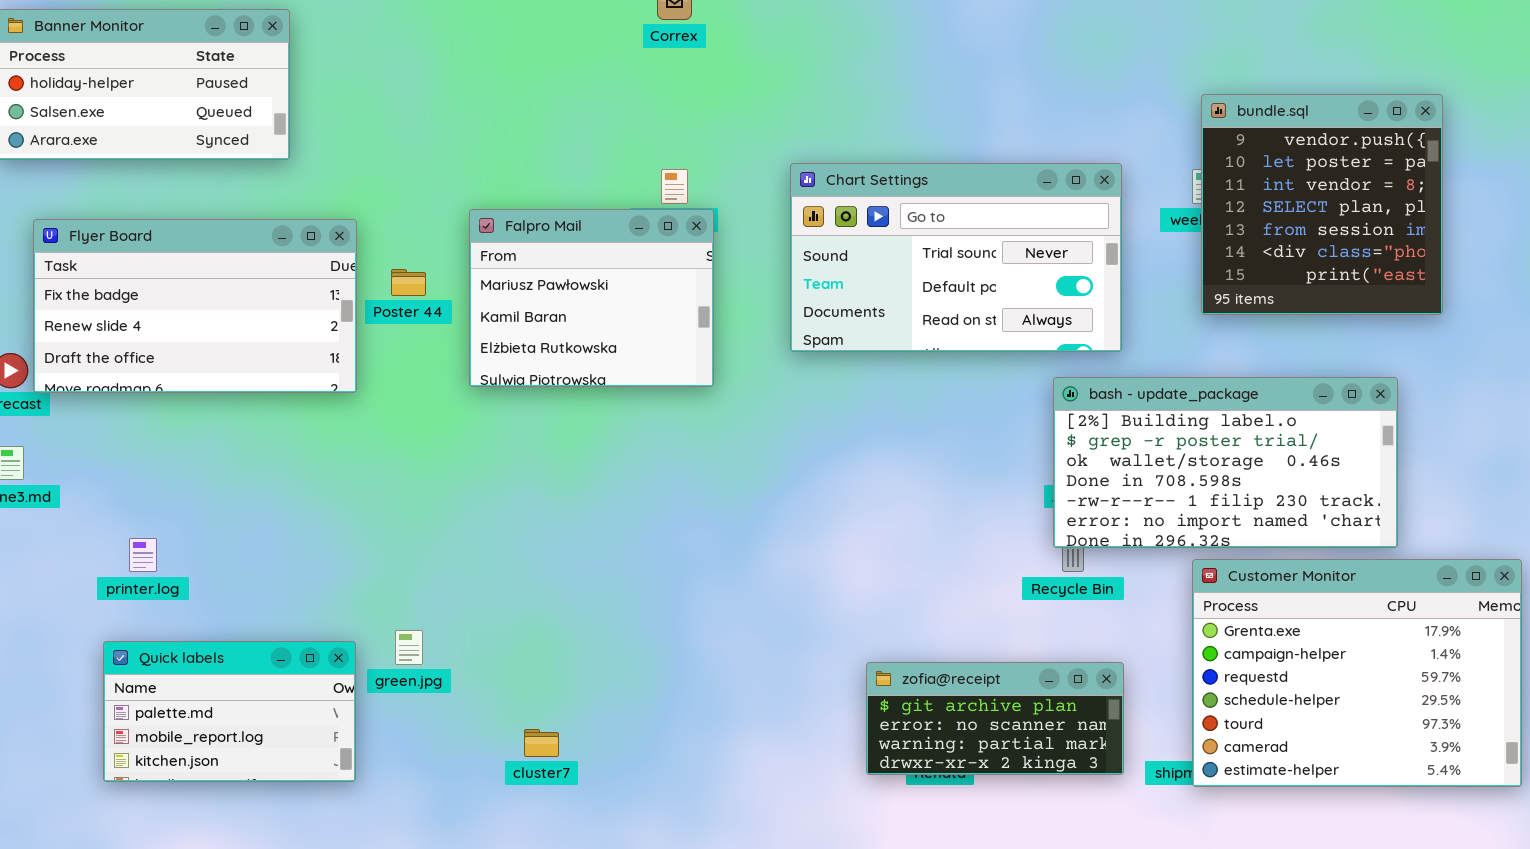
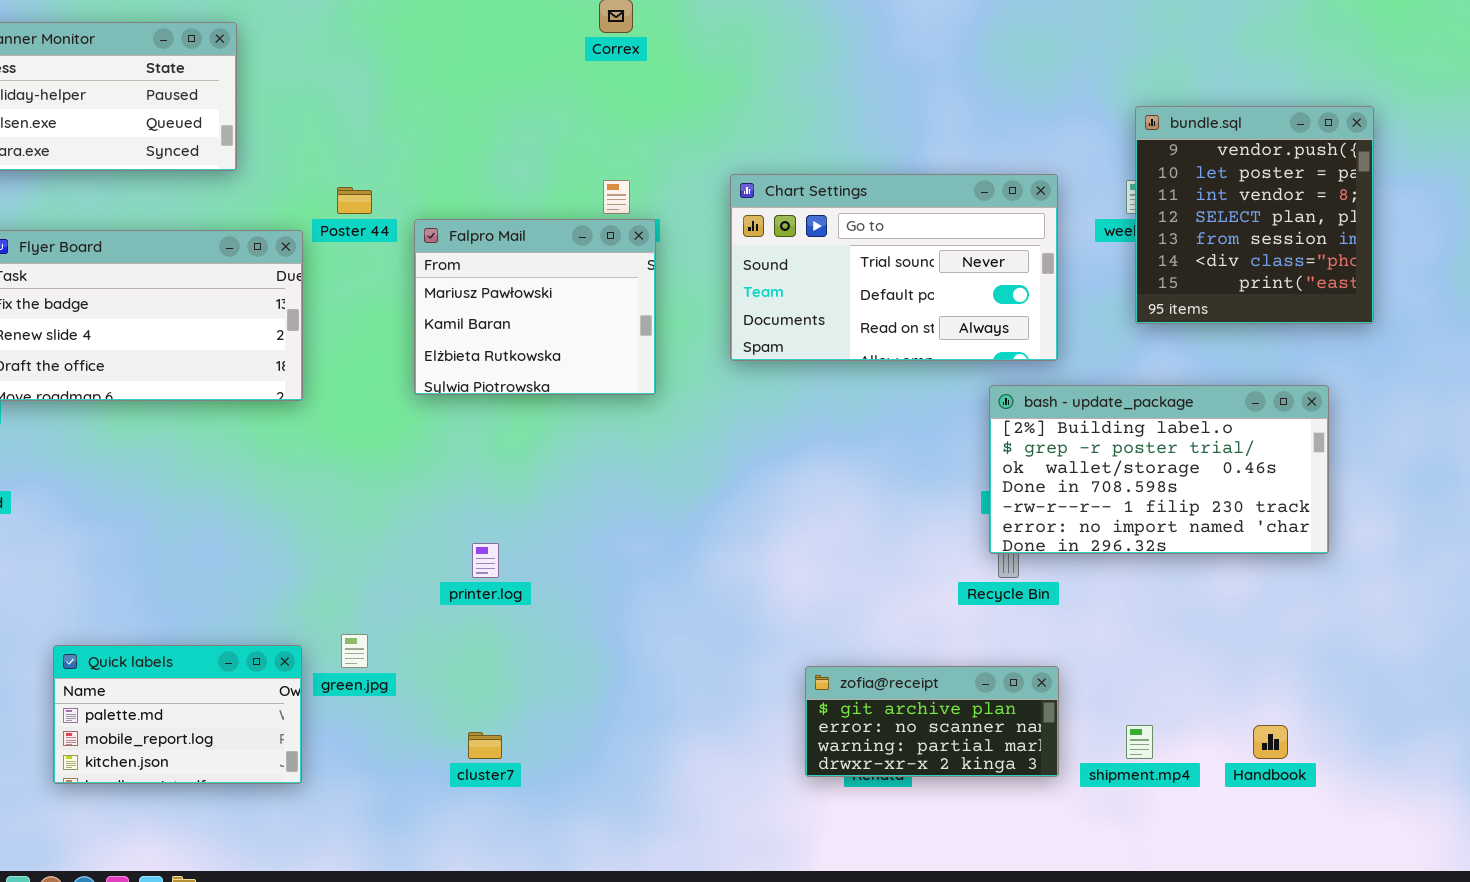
Poster 44: [391,269,426,296] -> [337,187,372,214], moved
printer.log: [129,538,157,572] -> [472,543,499,578], moved
Customer Monitor: [1192,559,1522,787] -> none, closed

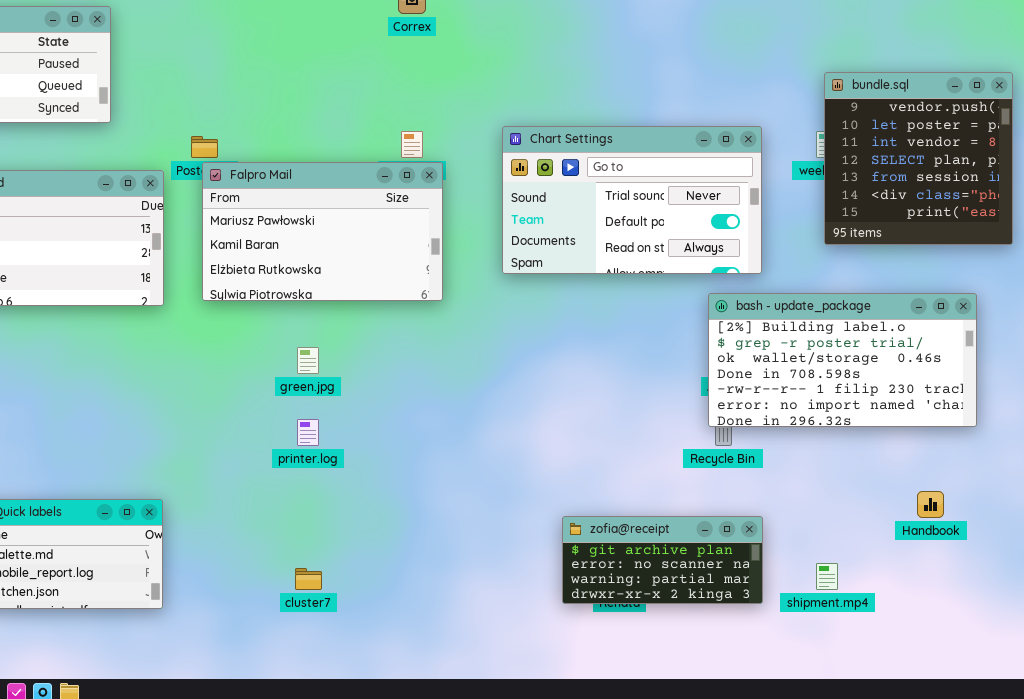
Falpro Mail: [414,219,656,395] -> [202,162,443,301], resized
green.jpg: [341,634,368,668] -> [297,347,319,374], moved
Handbook: [1253,725,1288,759] -> [917,491,944,518], moved

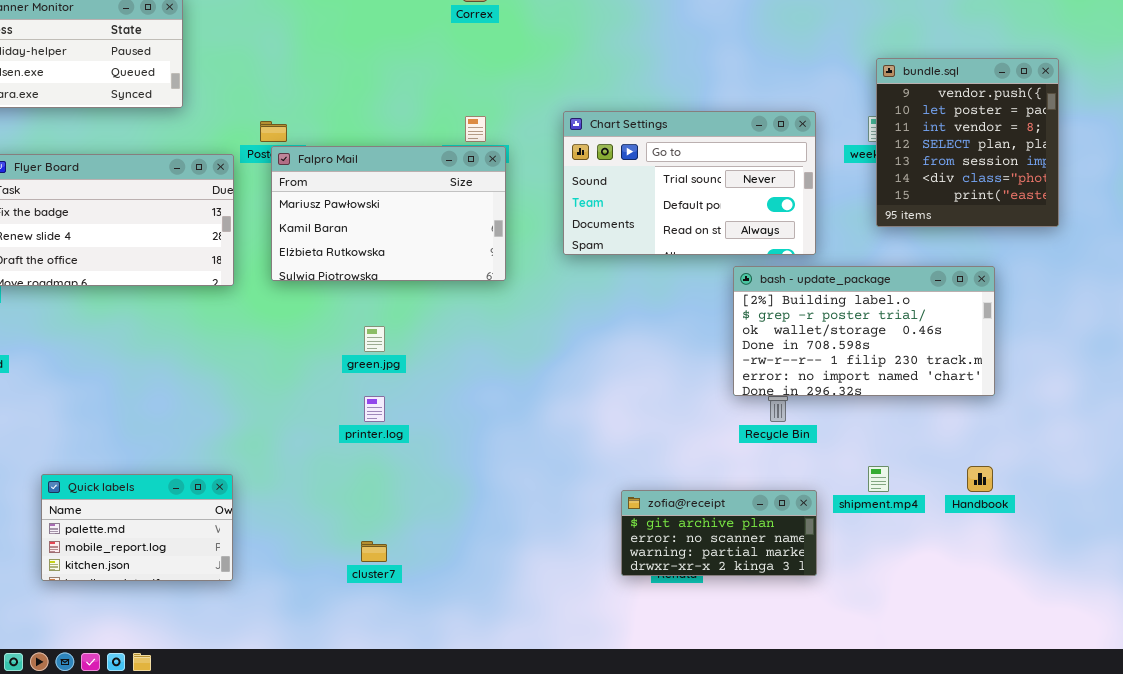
bash - update_package: [708,293,977,427] -> [733,266,995,396], moved
shipment.mp4: [816,563,838,590] -> [868,466,889,492], moved

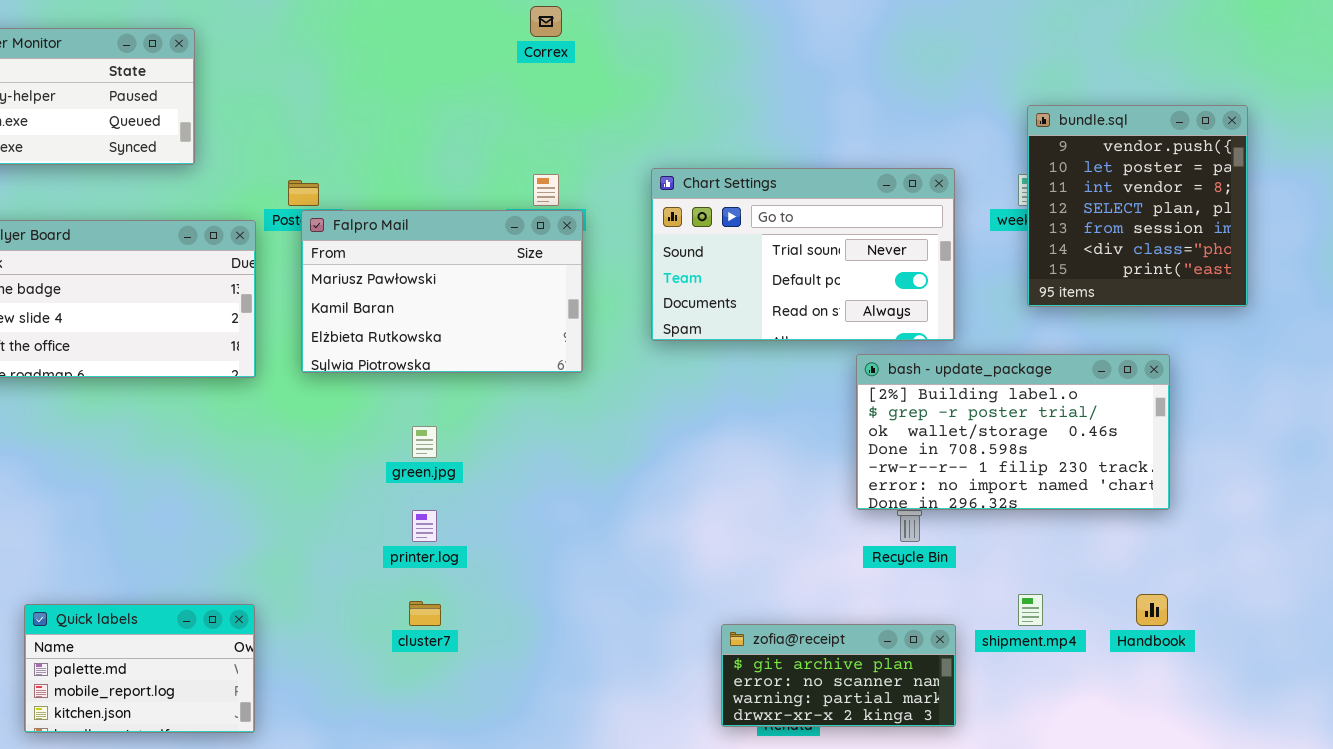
cluster7: [361,541,387,562] -> [409,601,441,626], moved

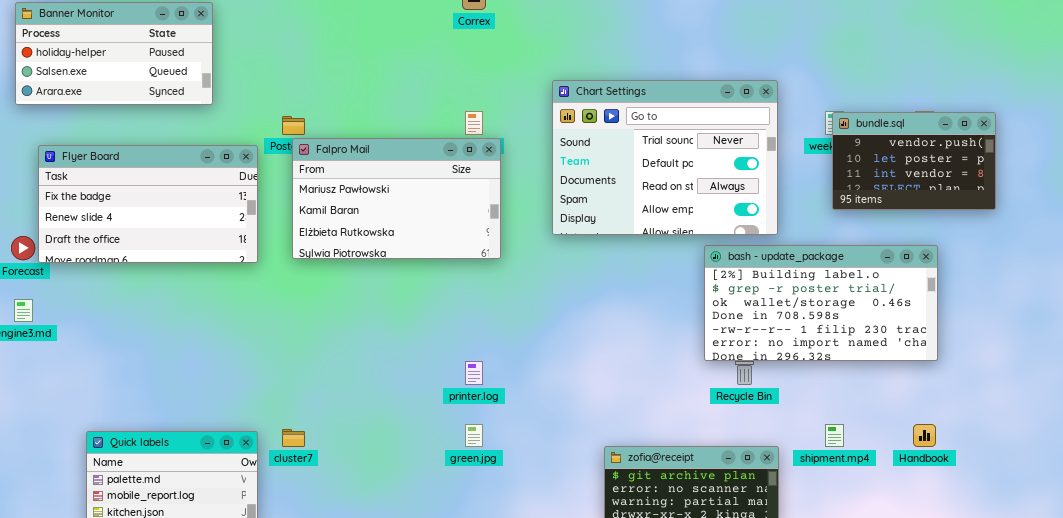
bundle.sql: [1027,105,1248,307] -> [832,112,996,210], resized
Chart Settings: [651,168,955,341] -> [552,80,778,235], resized
green.jpg: [412,426,437,458] -> [465,424,483,447], moved
printer.log: [412,510,437,542] -> [465,361,483,385], moved
cluster7: [409,601,441,626] -> [282,429,305,447], moved

